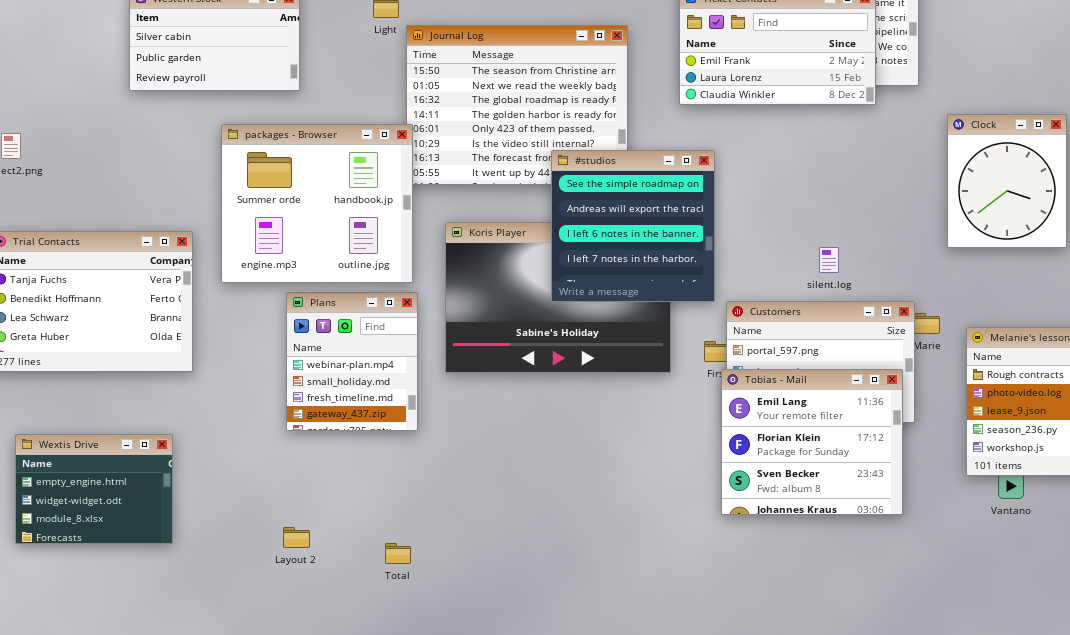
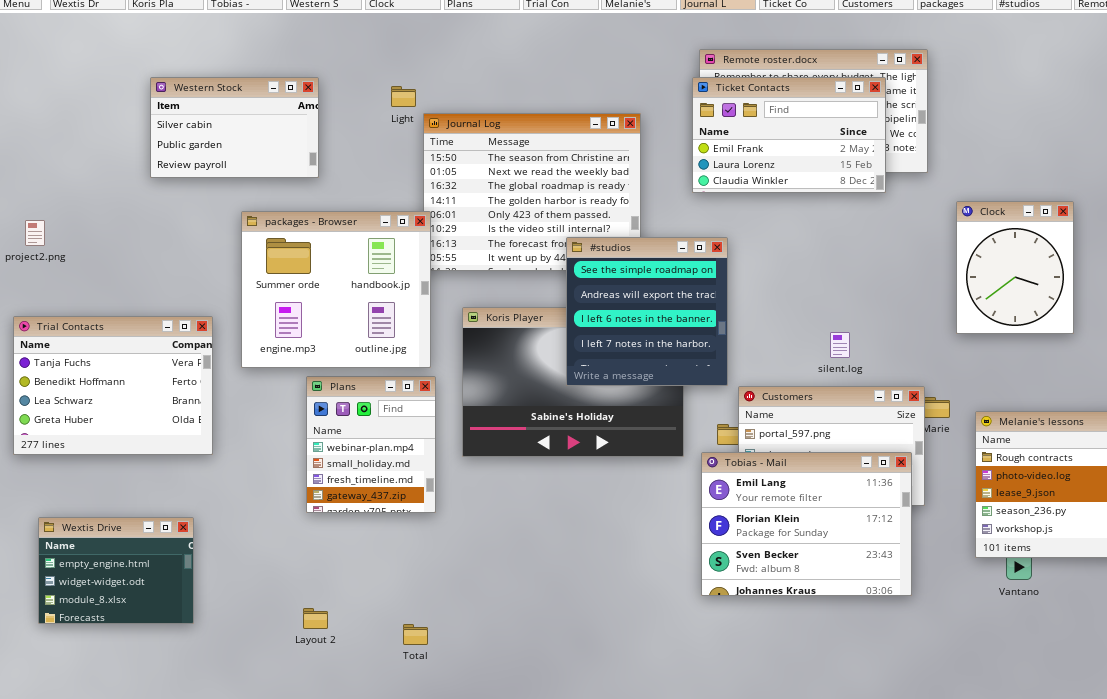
Tobias - Mail: [721,369,903,515] -> [701,452,912,596], resized

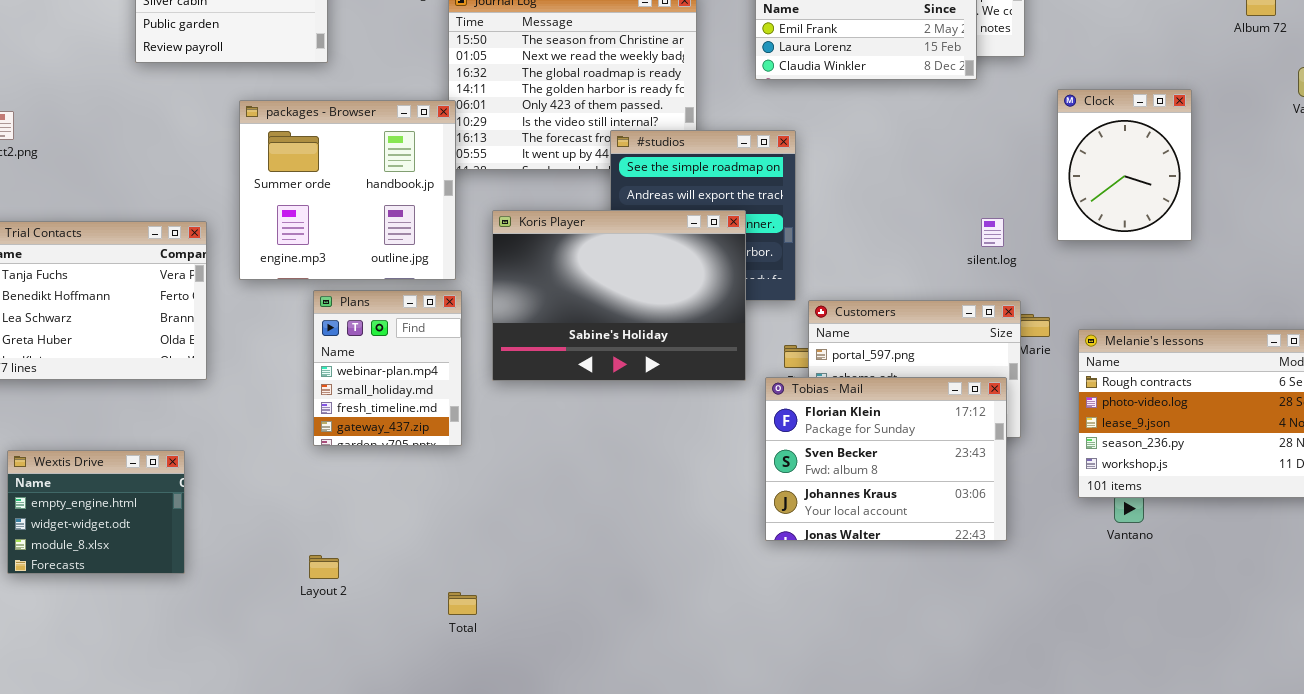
Koris Player: [462,307,684,457] -> [492,210,746,381], raised
silent.log: [830,332,850,358] -> [981,218,1004,247], moved
Tobias - Mail: [701,452,912,596] -> [765,377,1007,541], scrolled down 1 row
Total: [403,624,428,645] -> [448,592,477,615], moved

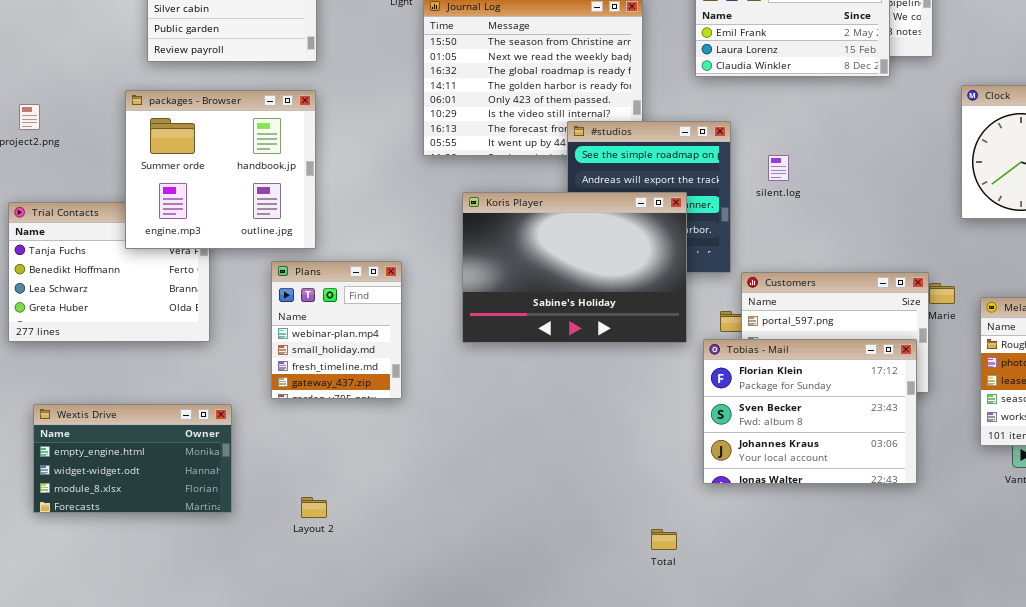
packages - Browser: [239,100,456,280] -> [125,90,316,249], moved
silent.log: [981,218,1004,247] -> [768,155,789,181], moved
Plans: [313,290,462,446] -> [271,261,402,399], moved
Wextis Drive: [7,450,185,574] -> [33,404,232,513], resized
Total: [448,592,477,615] -> [651,529,677,550], moved

